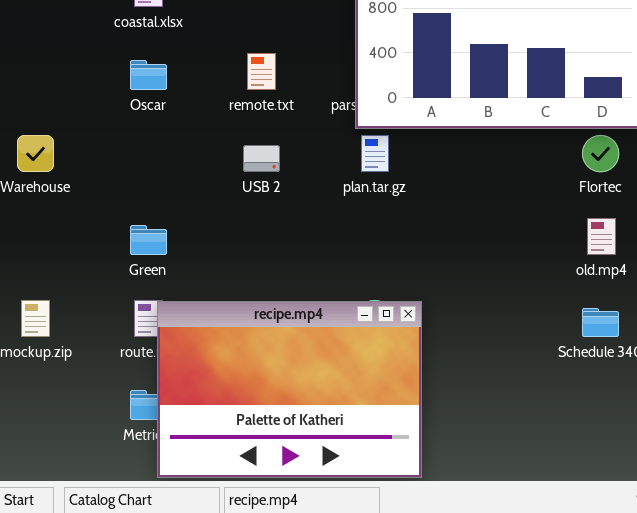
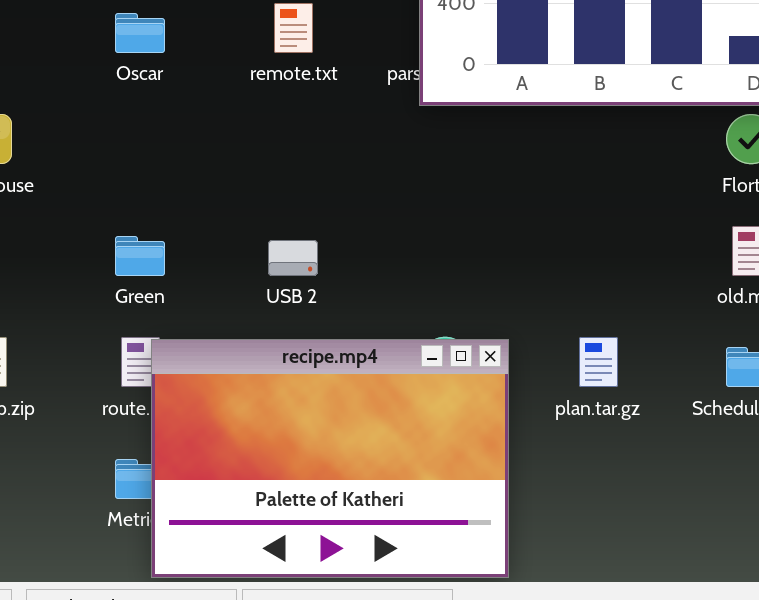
plan.tar.gz: [361,135,389,172] -> [579,337,618,387], moved
USB 2: [243,145,280,172] -> [268,240,318,276], moved

